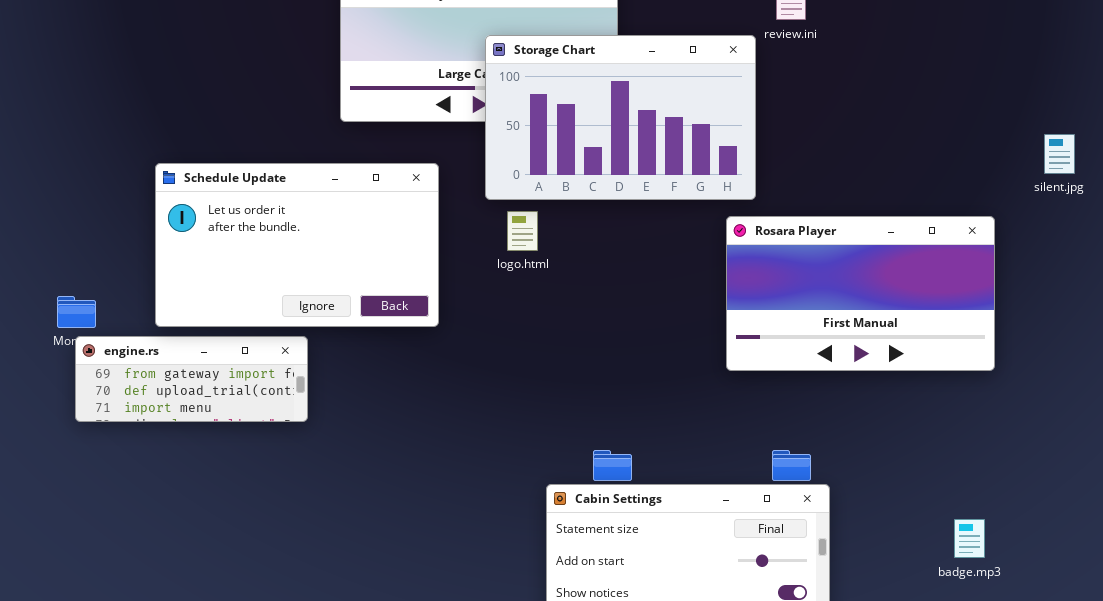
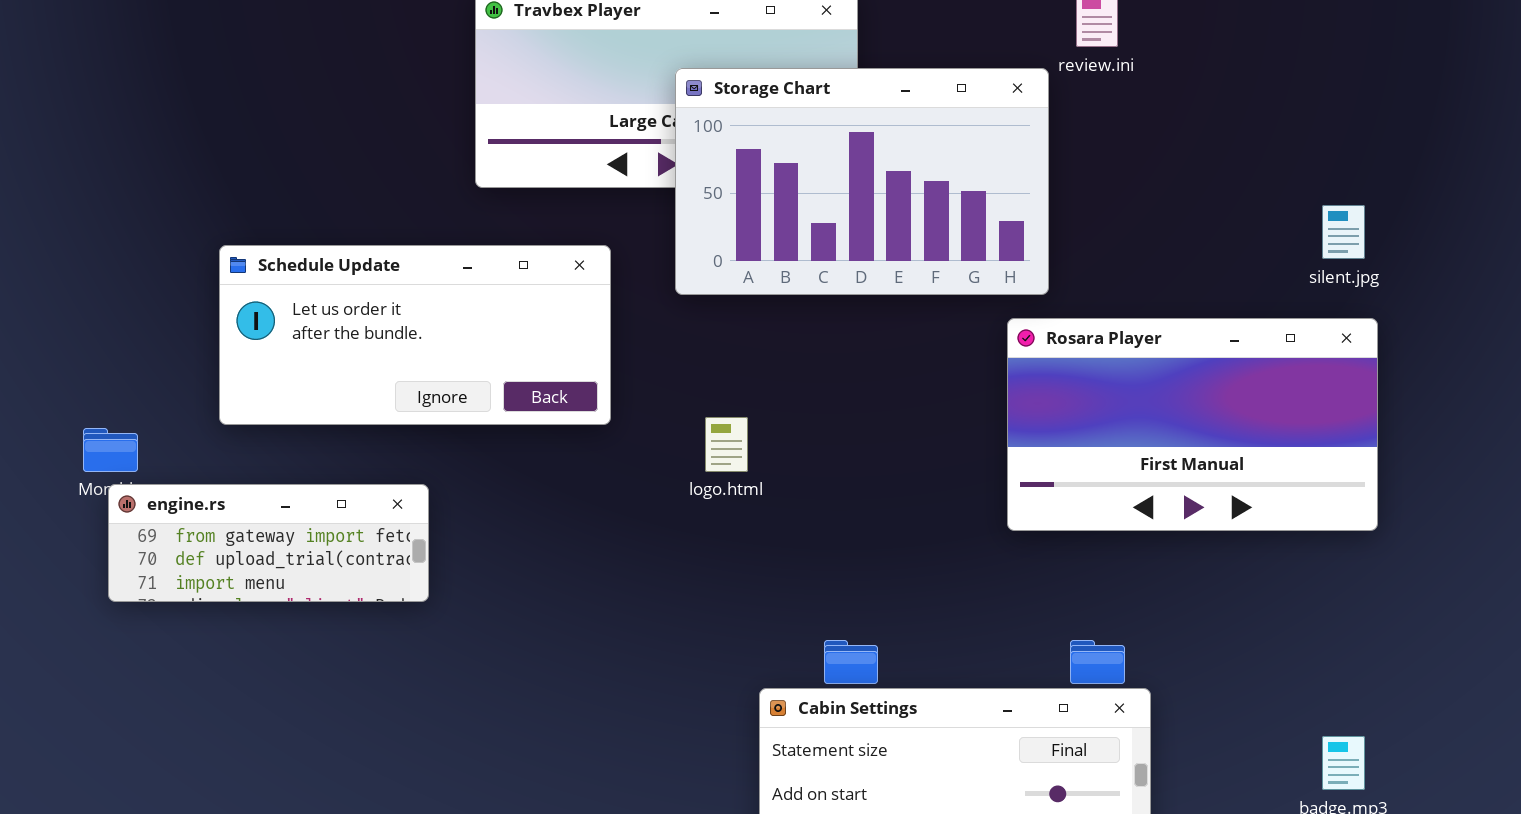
silent.jpg: [1044,134,1075,174] -> [1322,205,1365,259], moved
Schedule Update: [155,163,439,327] -> [219,245,611,425], resized
logo.html: [507,211,538,251] -> [705,417,748,472], moved

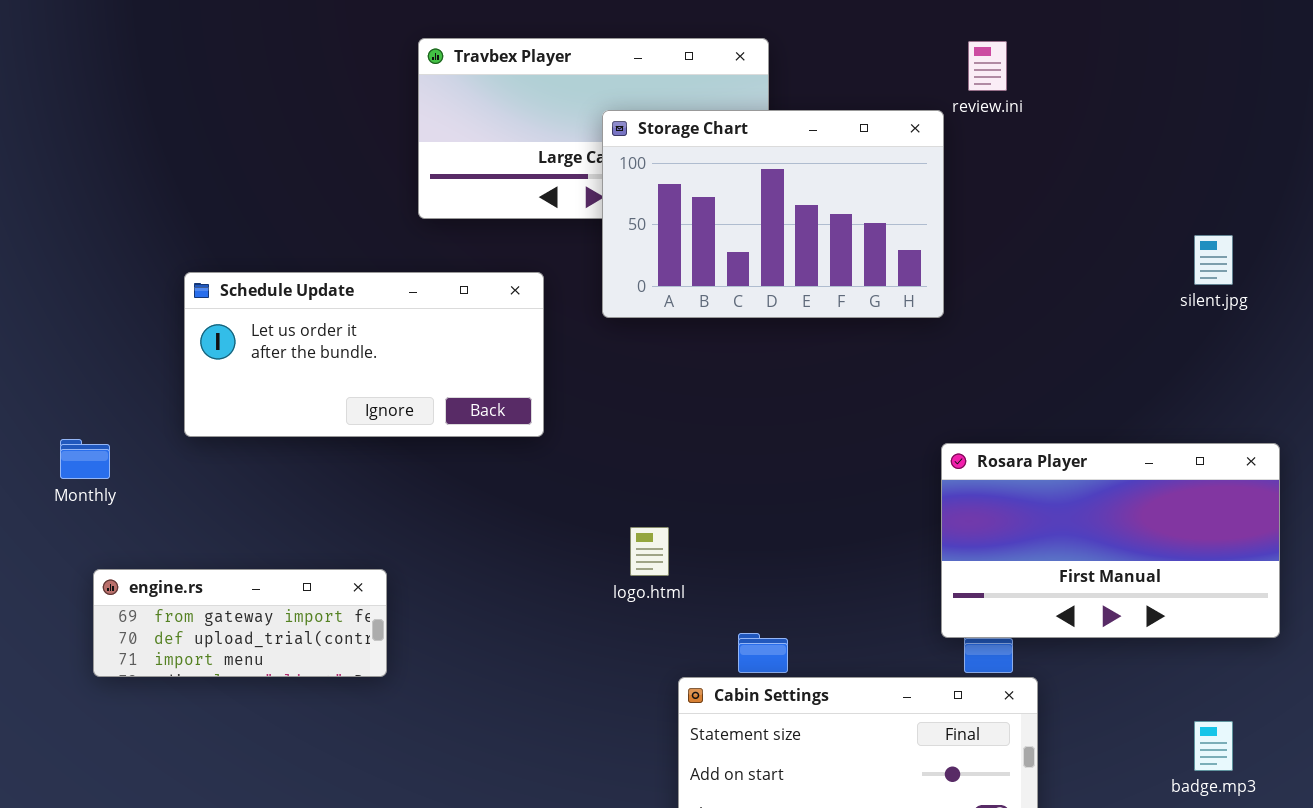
Rosara Player: [1007,318,1378,531] -> [941,443,1280,638], moved
logo.html: [705,417,748,472] -> [630,527,669,576], moved
engine.rs: [108,484,429,602] -> [93,569,387,677], moved

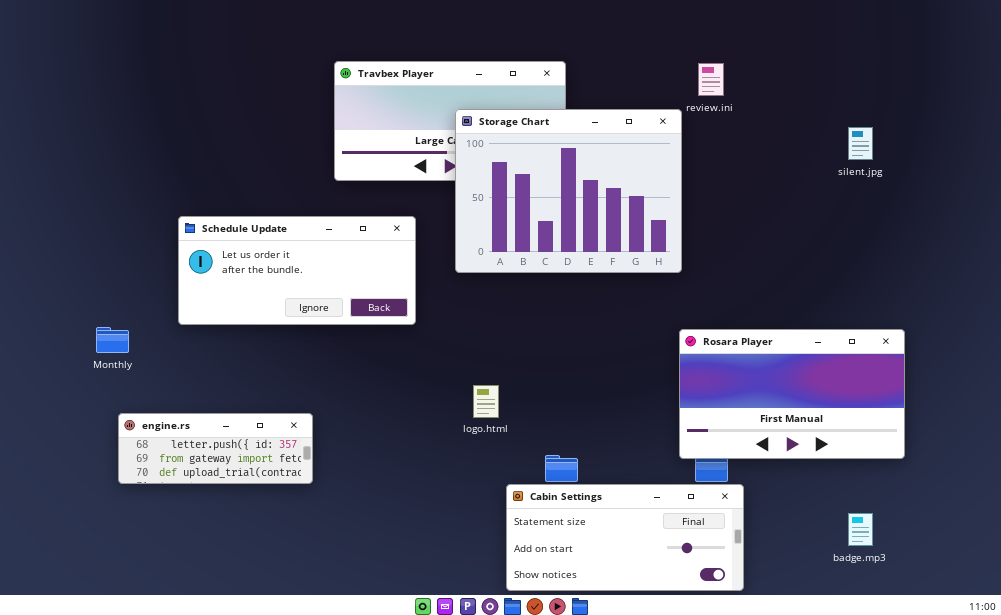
Storage Chart: [602,110,944,318] -> [455,109,682,273], resized
silent.jpg: [1194,235,1233,285] -> [848,127,873,160], moved
engine.rs: [93,569,387,677] -> [118,413,313,484], scrolled up 1 row

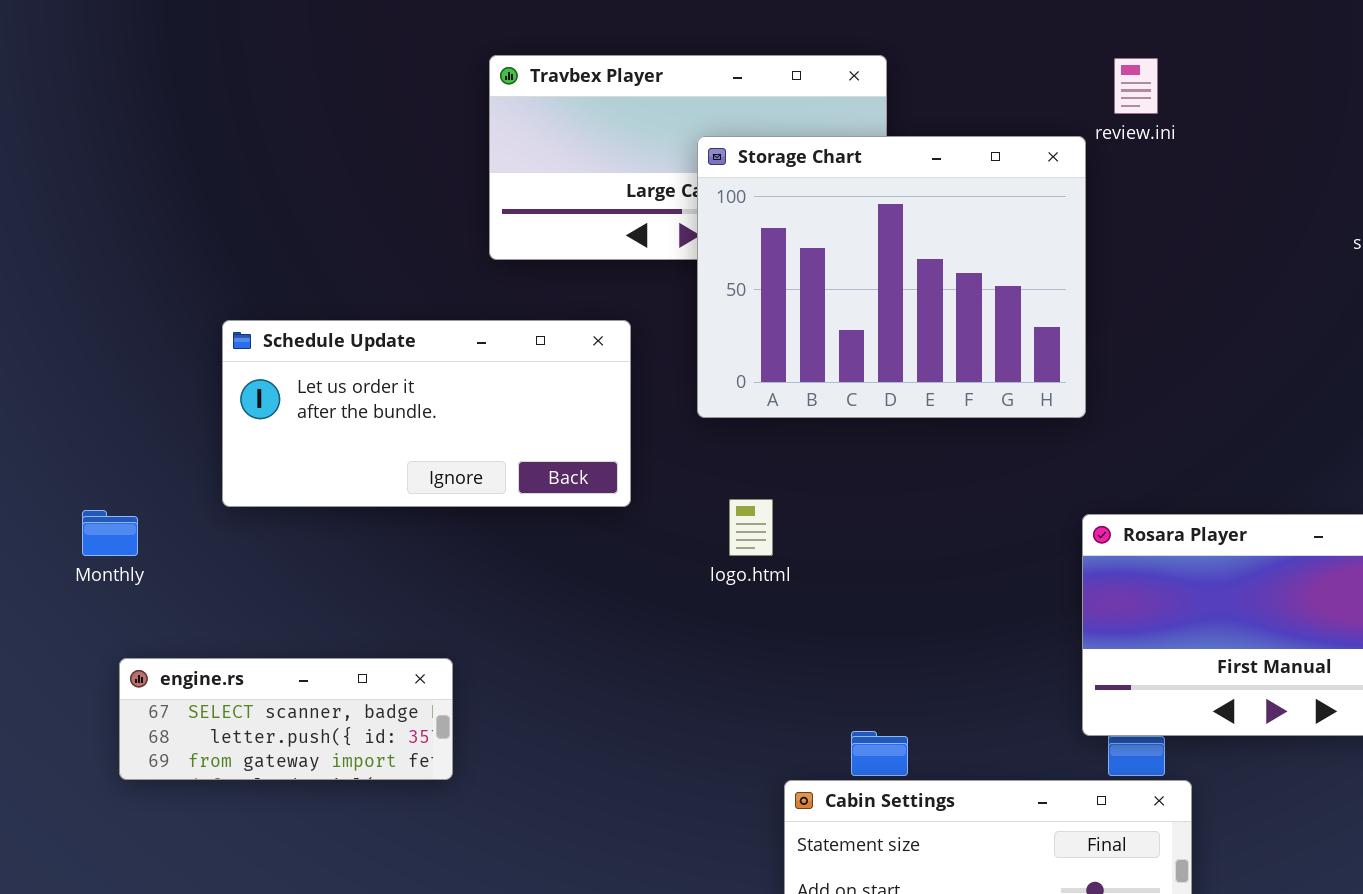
logo.html: [473,385,499,418] -> [729,499,773,556], moved
engine.rs: [118,413,313,484] -> [119,658,453,780], scrolled up 1 row

